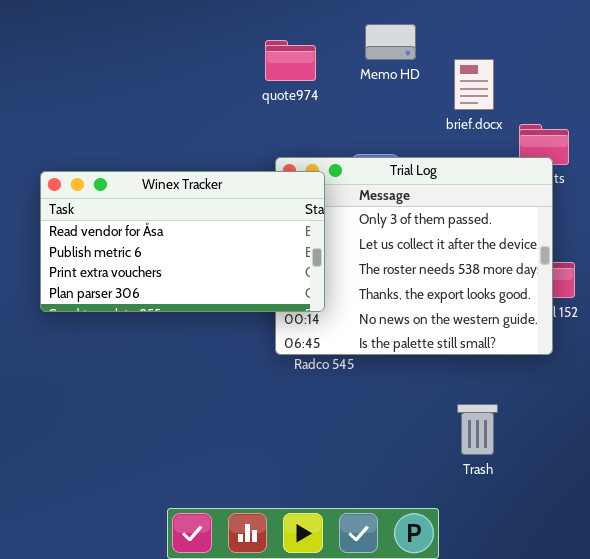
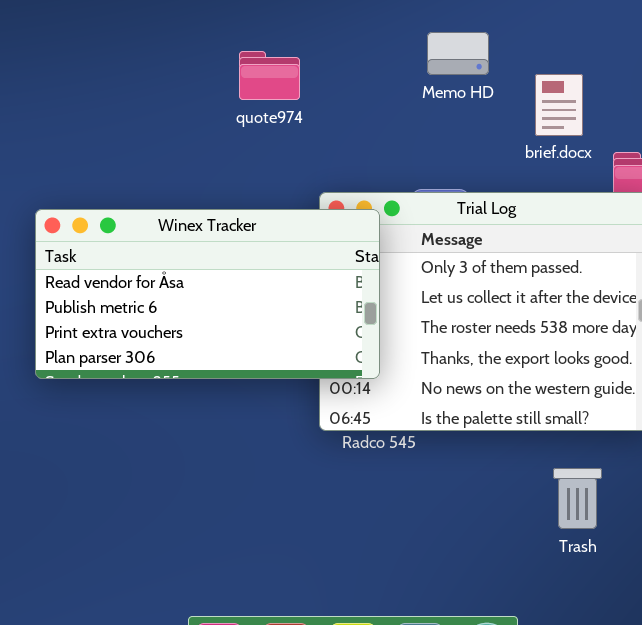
quote974: [265,40,316,81] -> [239,51,300,100], moved
Trash: [457,404,498,455] -> [553,468,602,529], moved

